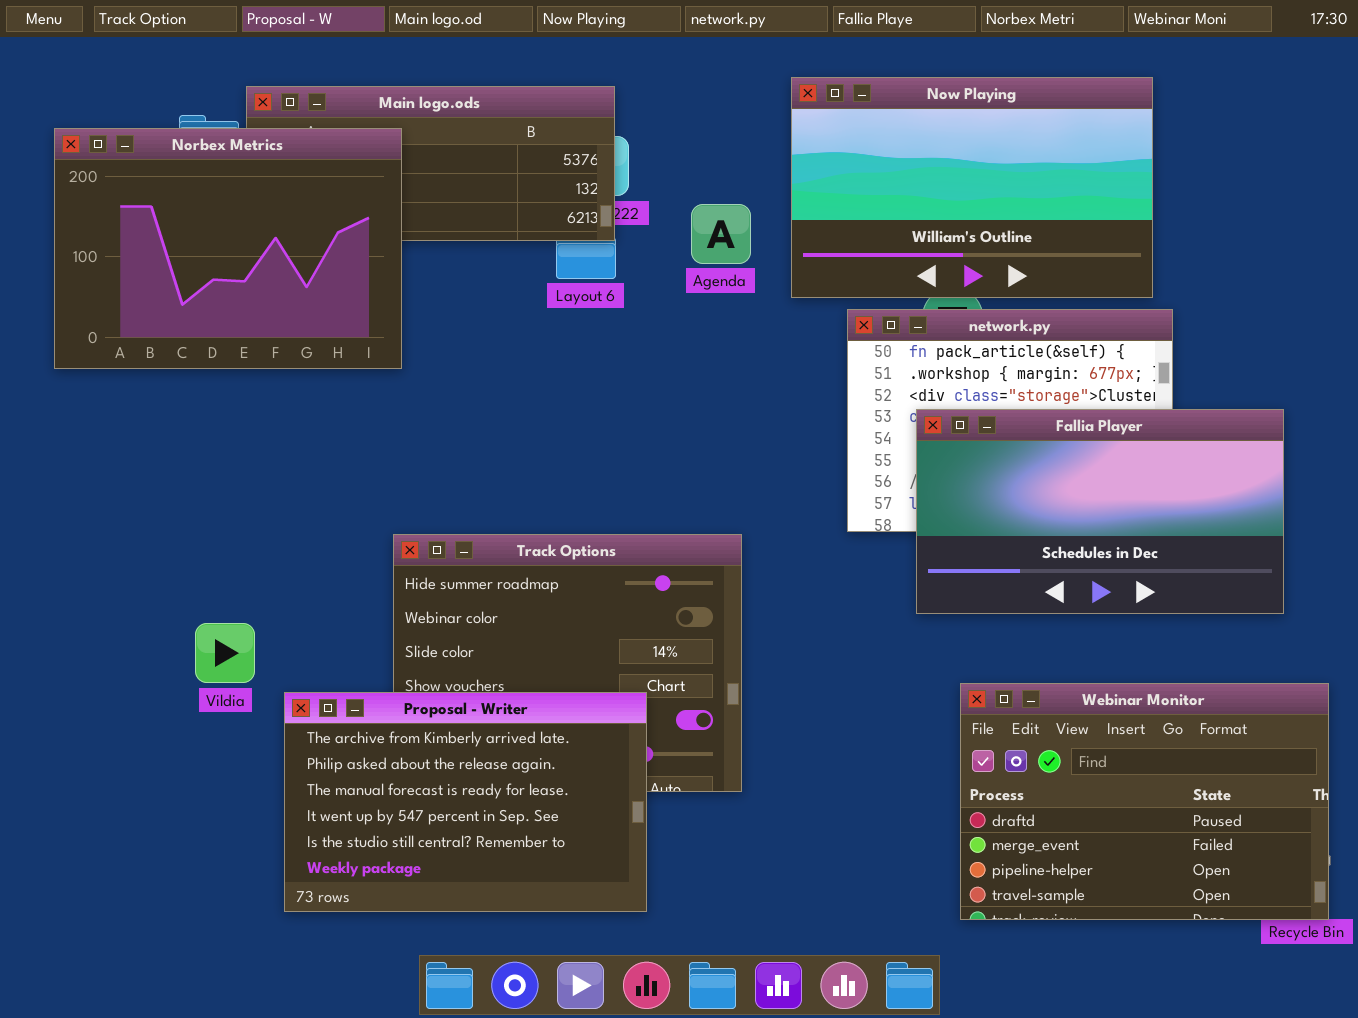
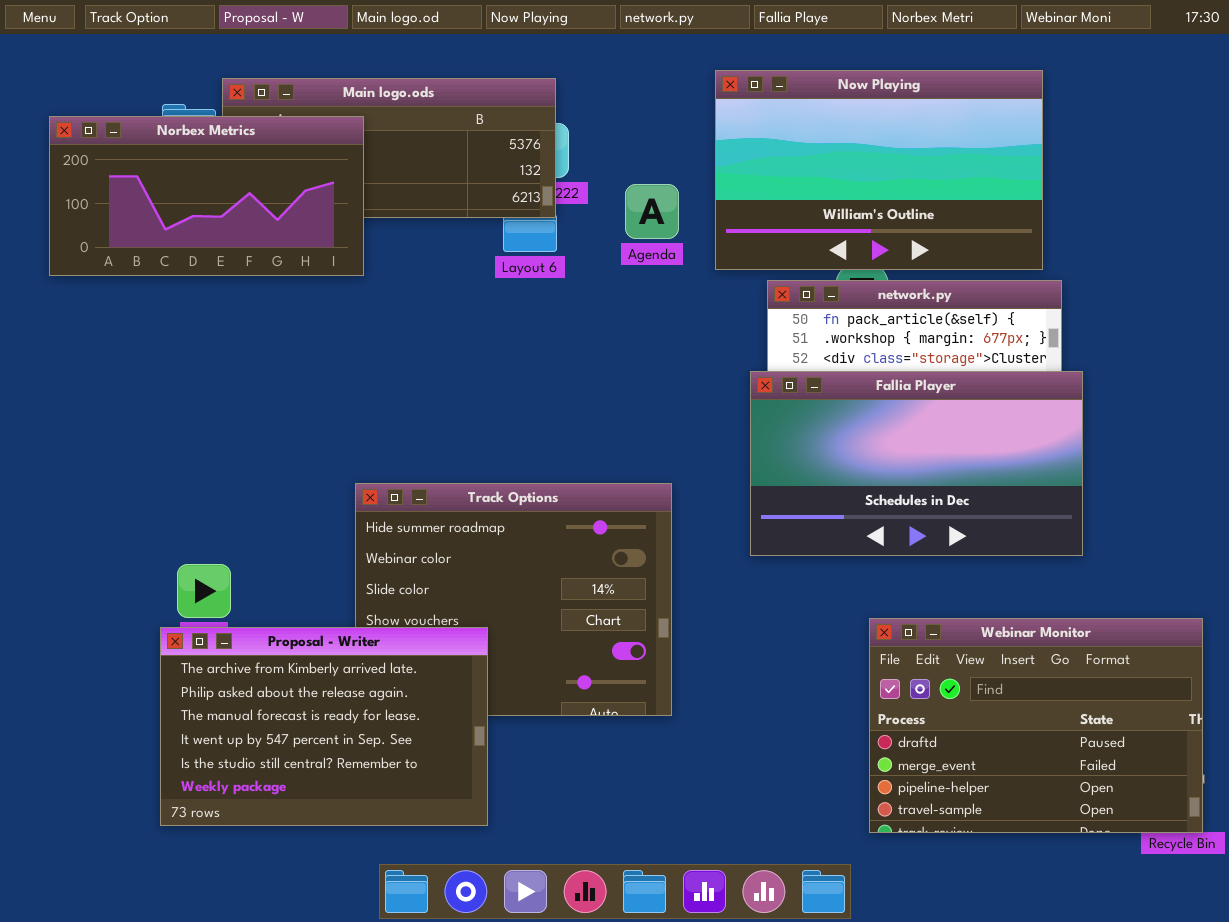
Norbex Metrics: [54,128,402,369] -> [49,116,364,276], resized
Fallia Player: [916,409,1284,614] -> [750,371,1083,556], moved
Proposal - Writer: [284,692,647,912] -> [160,627,488,826], moved

